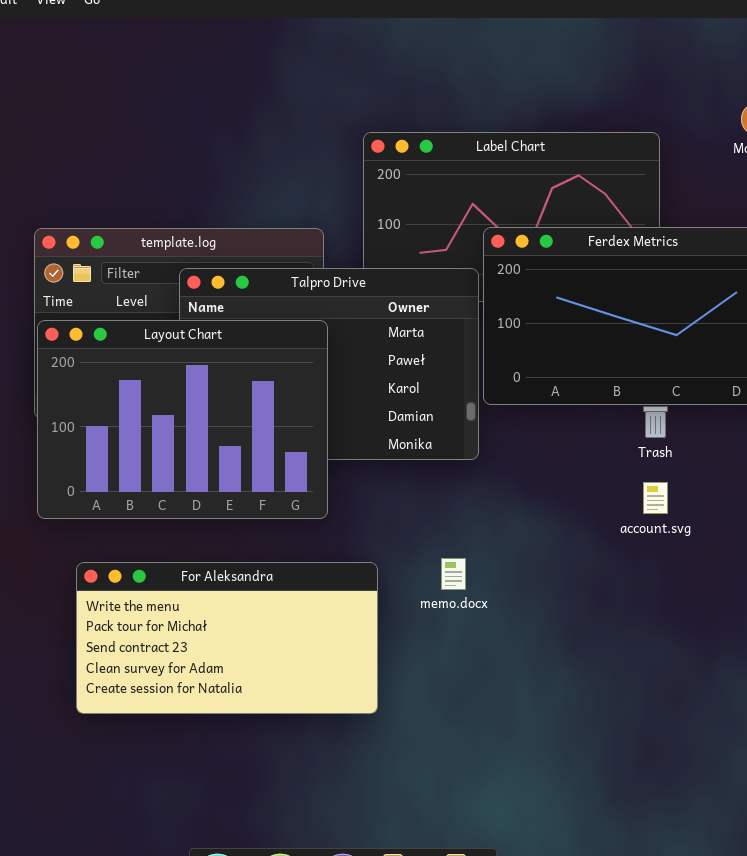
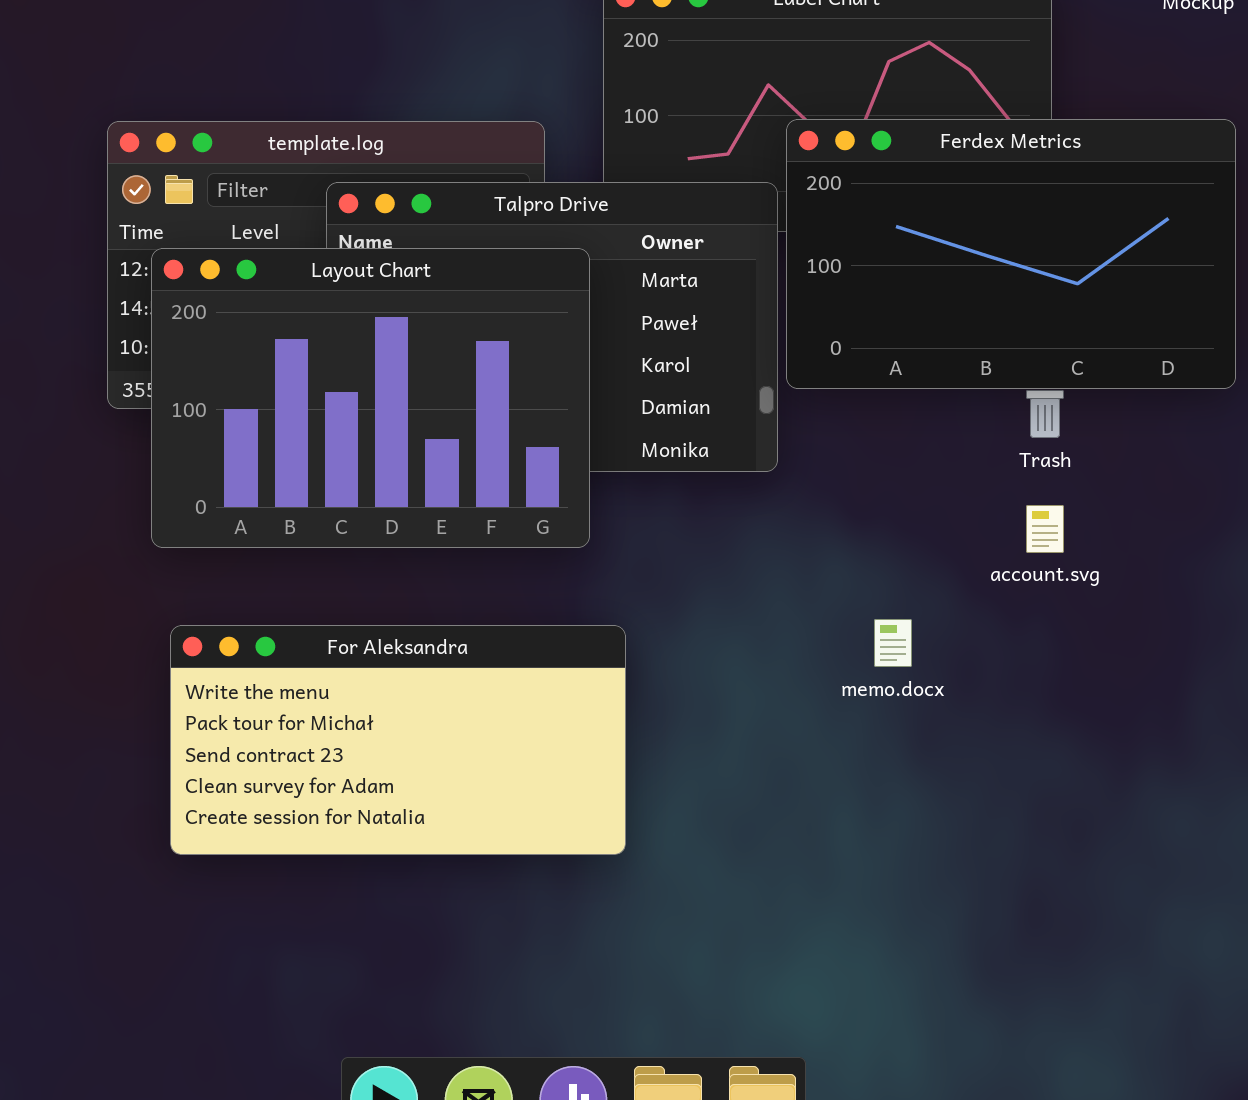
Layout Chart: [37,320,328,519] -> [151,248,590,548], moved
memo.docx: [441,558,466,590] -> [874,619,912,667], moved

